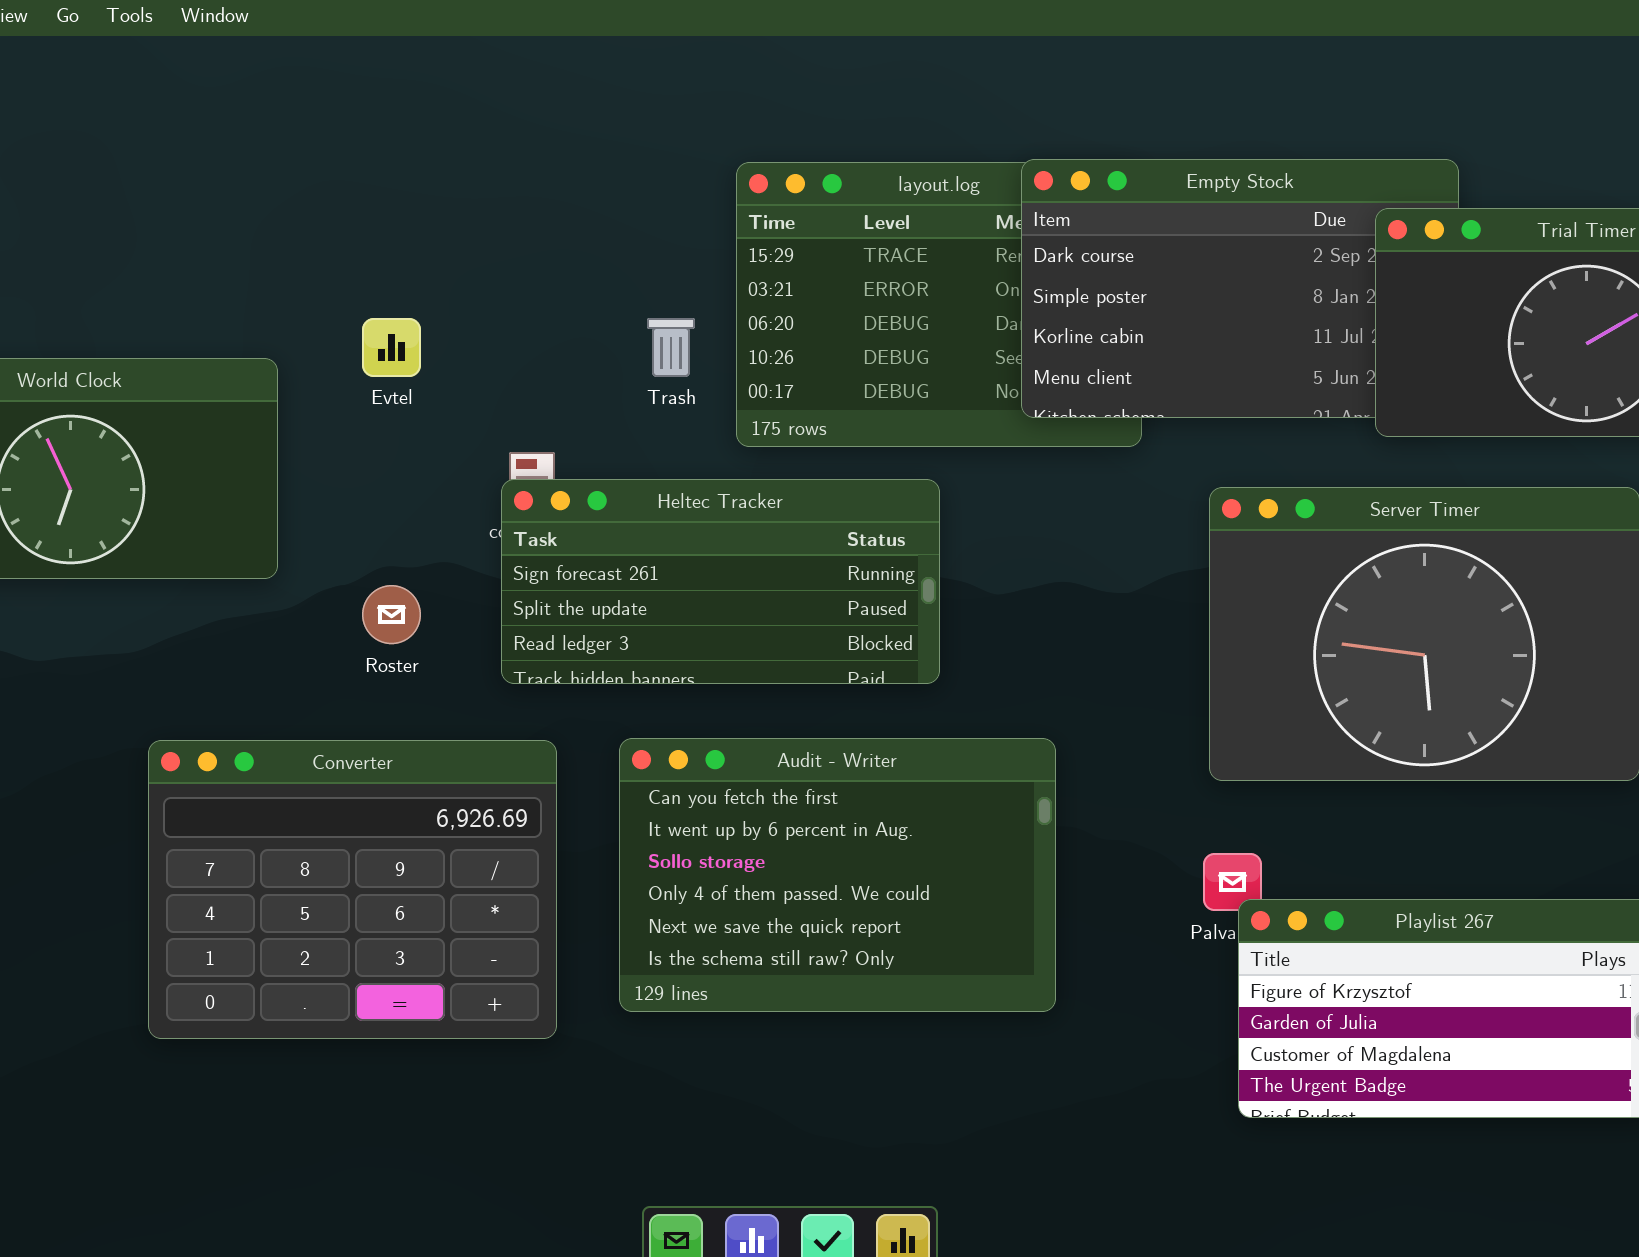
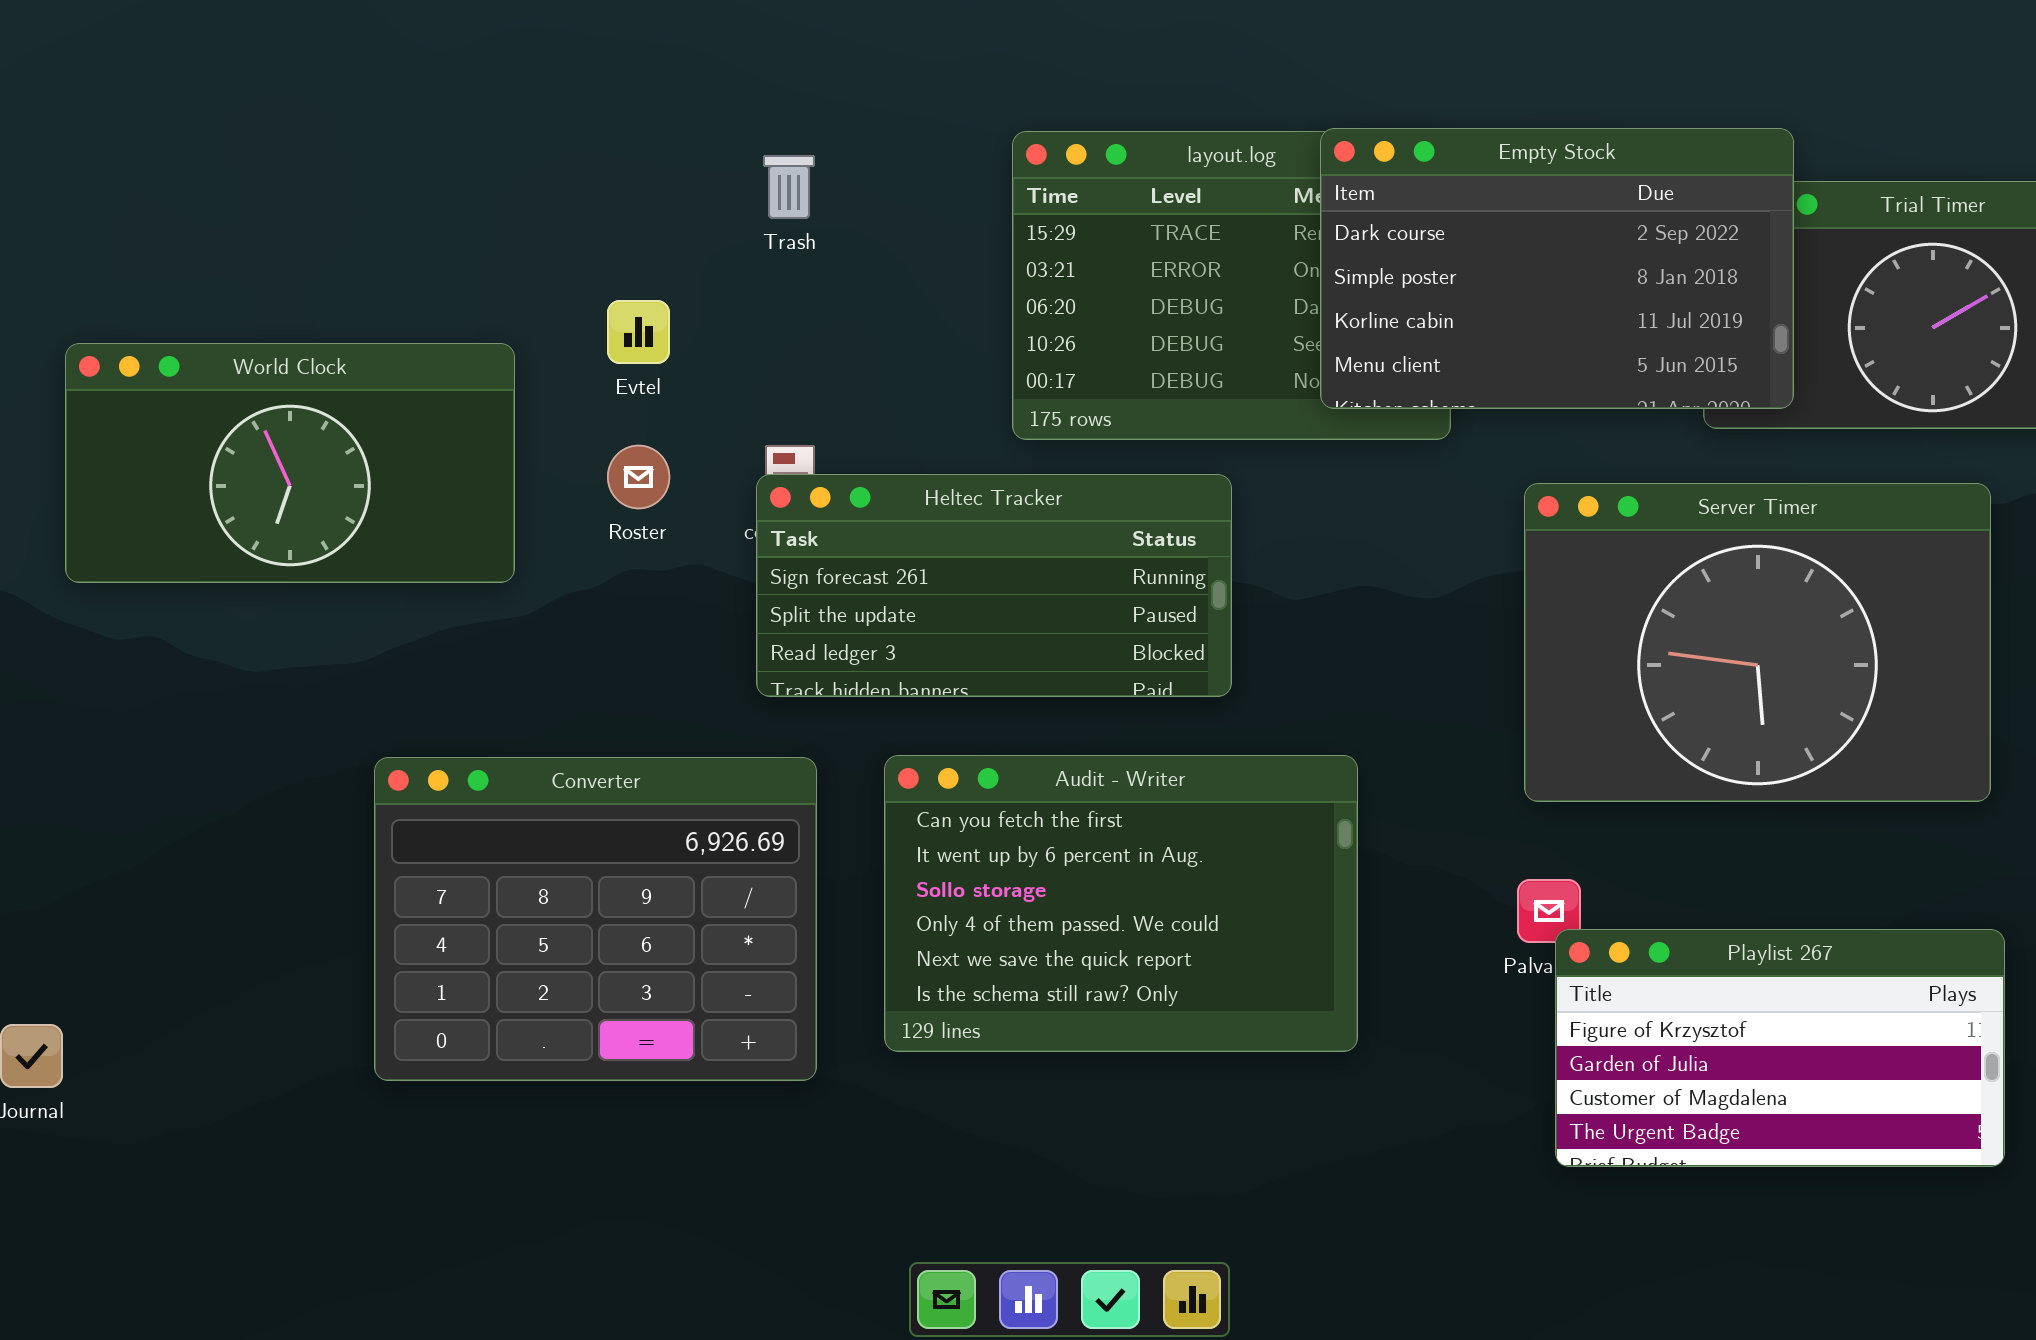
Empty Stock: [1021,159,1459,418] -> [1320,128,1794,409], raised
Trash: [647,318,695,377] -> [763,155,815,219], moved
Roster: [362,585,421,644] -> [607,445,670,509], moved

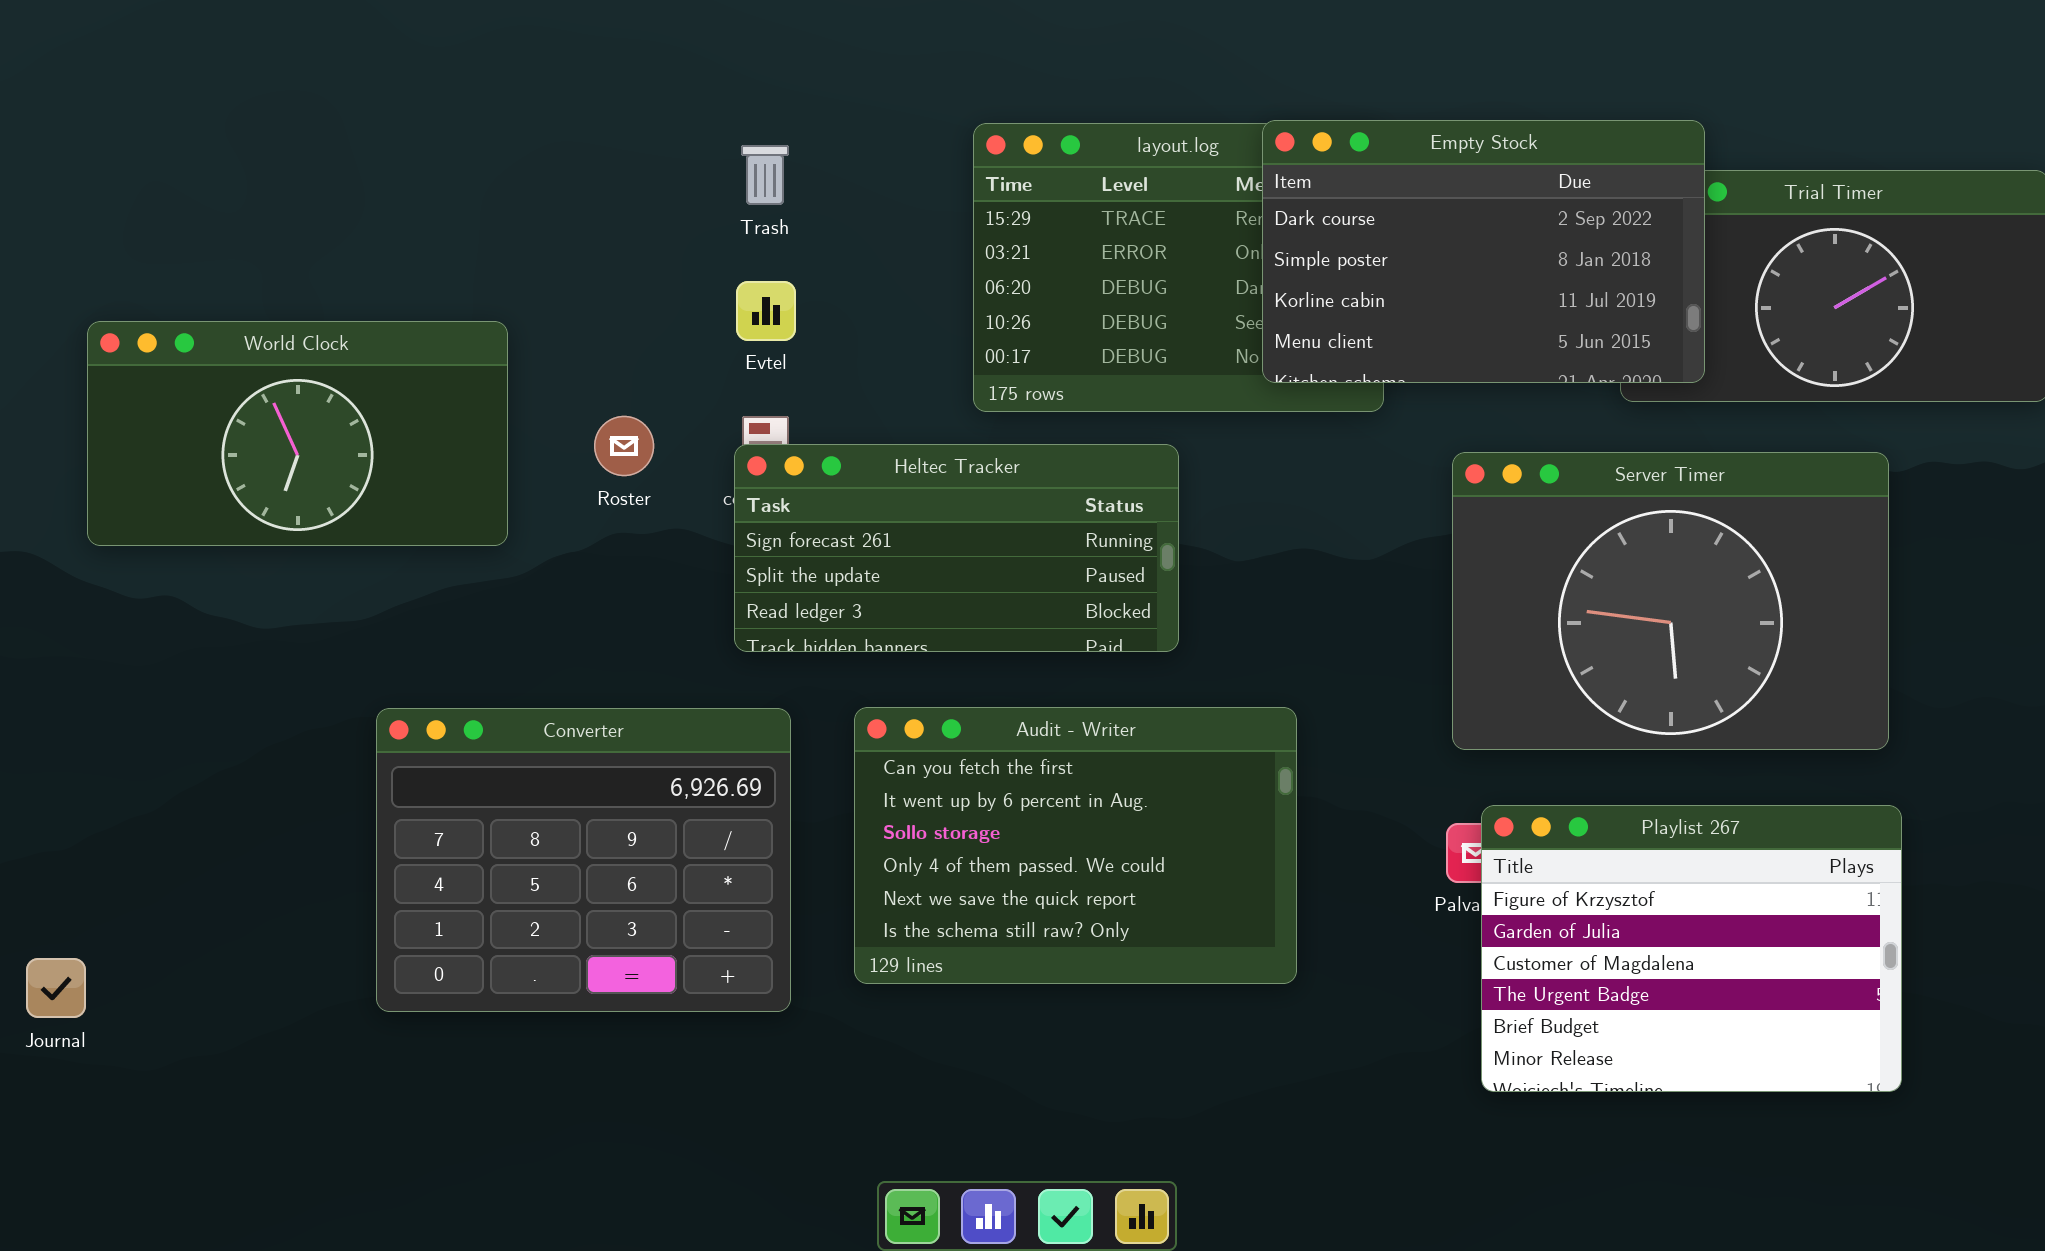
Evtel: [607,300,670,364] -> [736,281,796,341], moved
Playlist 267: [1555,929,2005,1167] -> [1481,805,1902,1092], resized

